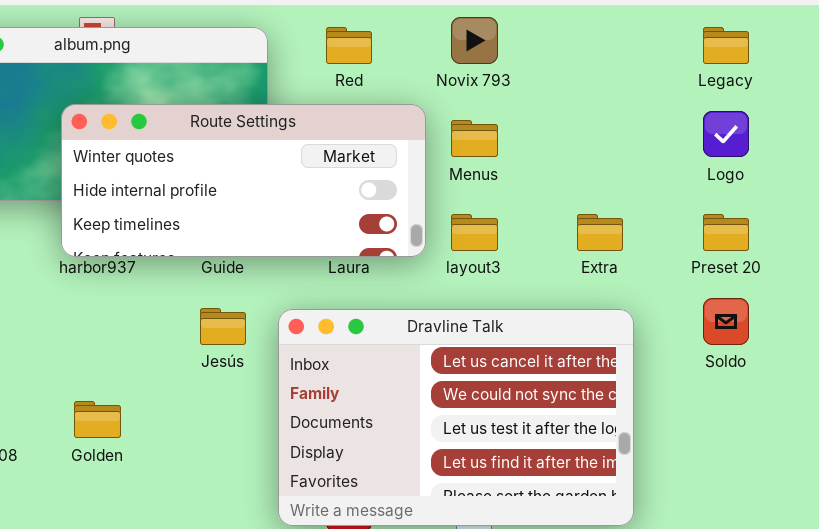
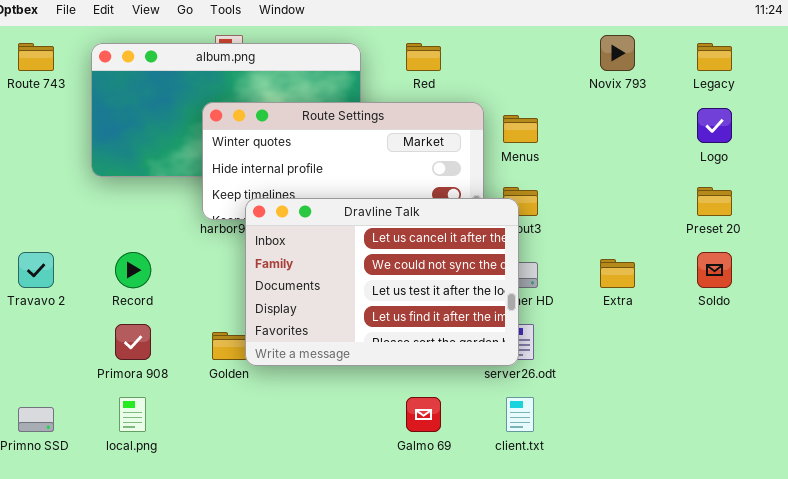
Novix 793: [451,17,498,64] -> [600,35,635,71], moved
Extra: [577,214,623,251] -> [600,259,635,288], moved
Dravline Talk: [278,309,634,526] -> [245,198,519,366], moved

